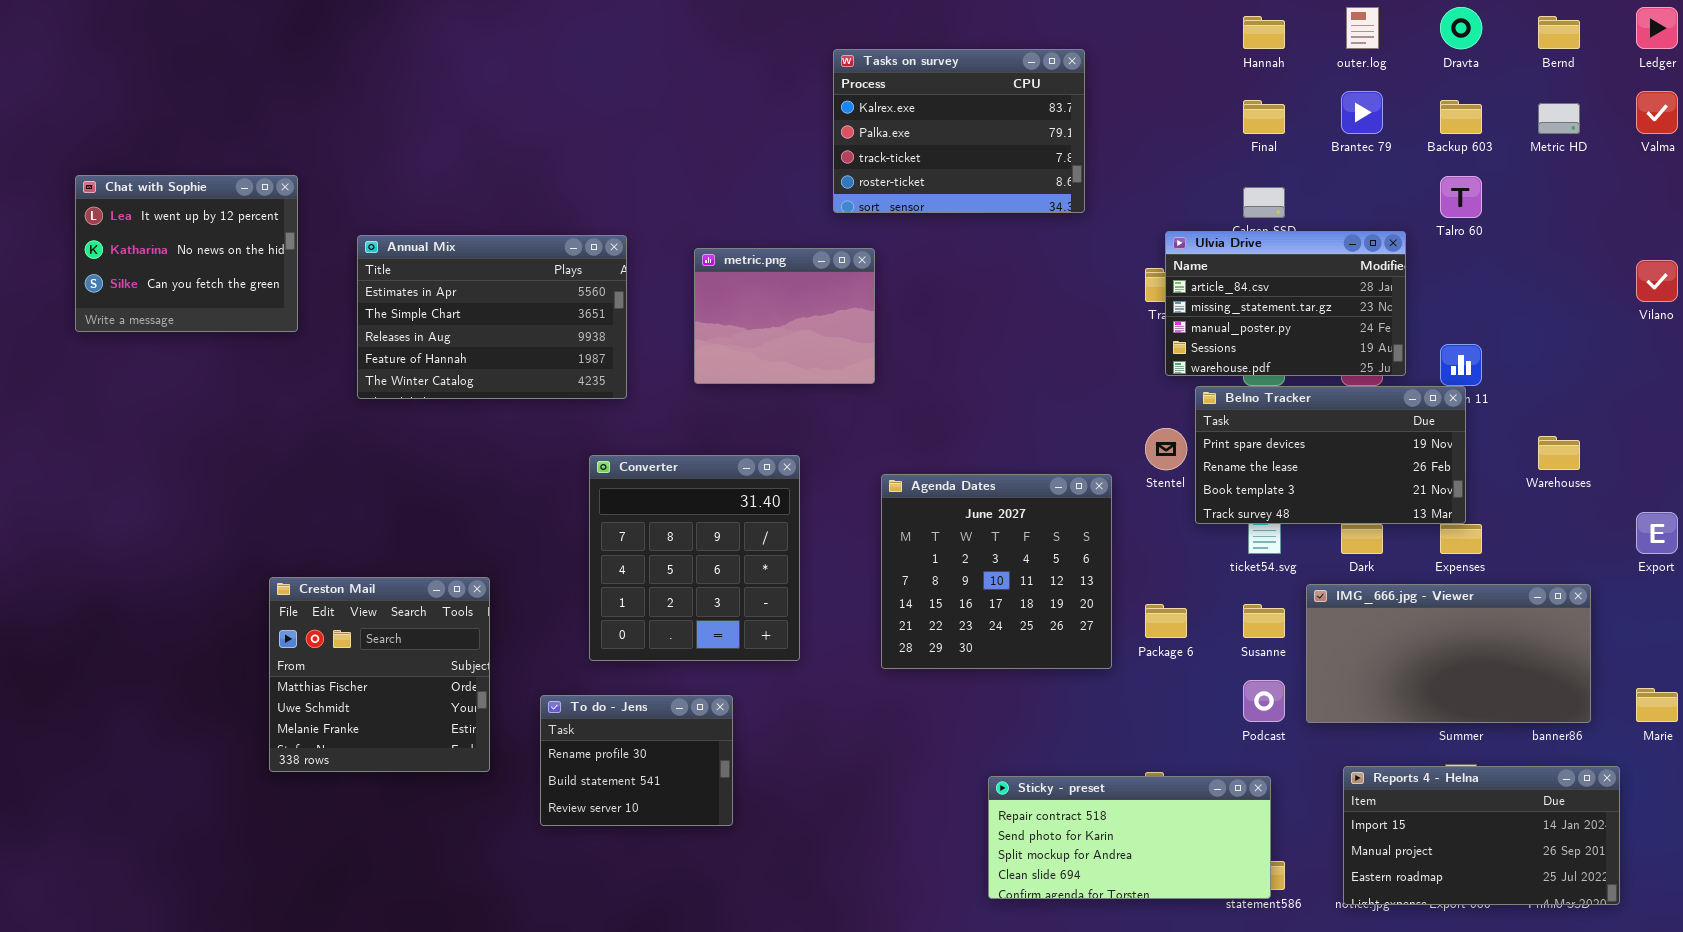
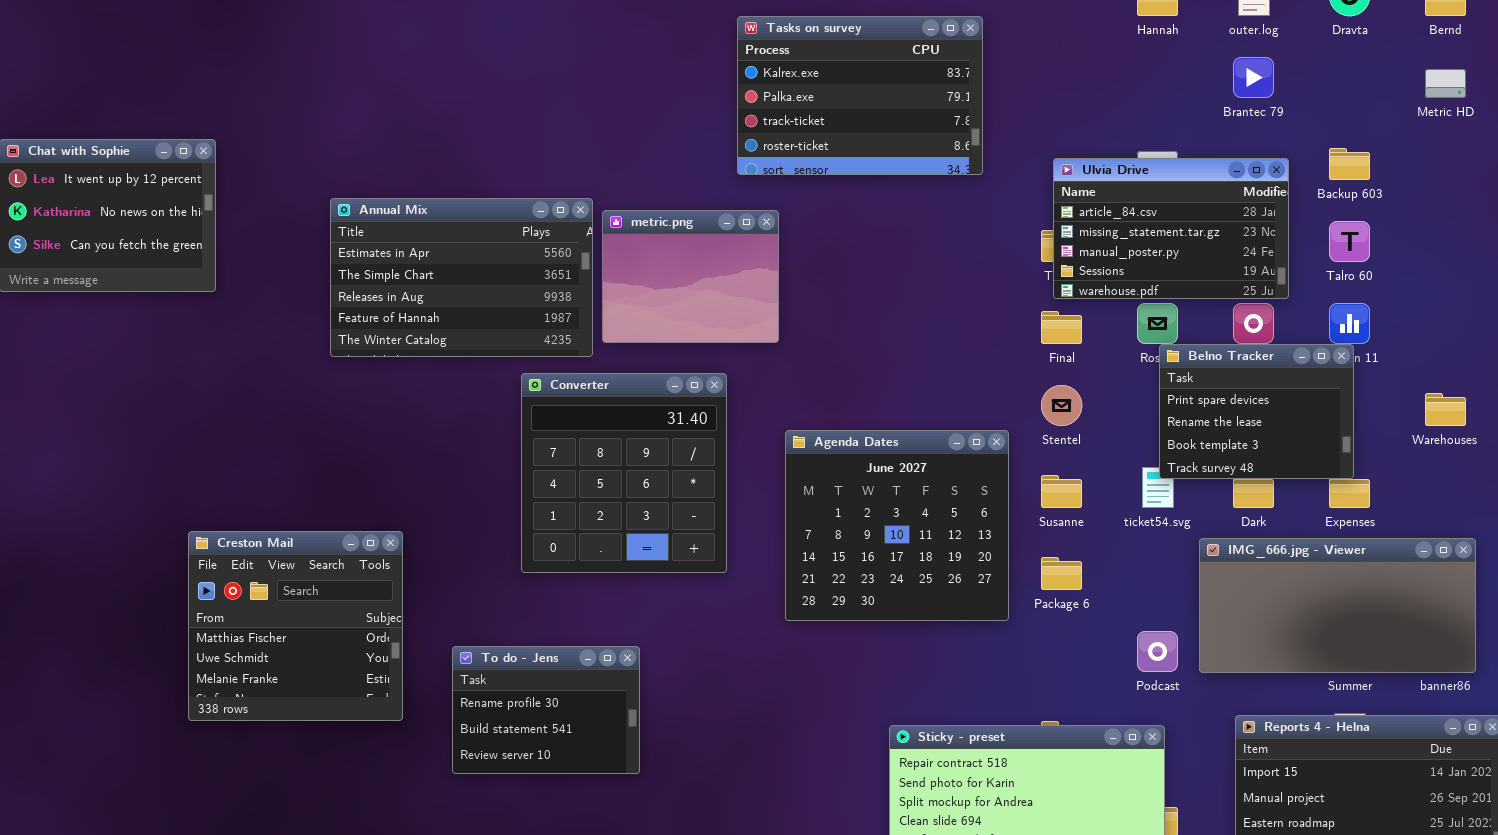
Final: [1243,100,1285,134] -> [1041,311,1082,344], moved
Backup 603: [1440,100,1482,134] -> [1329,148,1370,180], moved
Talro 60: [1440,176,1482,218] -> [1329,221,1370,262], moved
Ulvia Drive: [1165,231,1406,376] -> [1053,158,1289,299], moved
Annual Mix: [357,235,627,399] -> [330,198,593,357], moved
Belno Tracker: [1195,386,1466,524] -> [1159,344,1354,479], resized
Converter: [589,455,800,661] -> [521,373,727,573], moved
Susanne: [1243,604,1285,638] -> [1041,475,1082,508], moved

